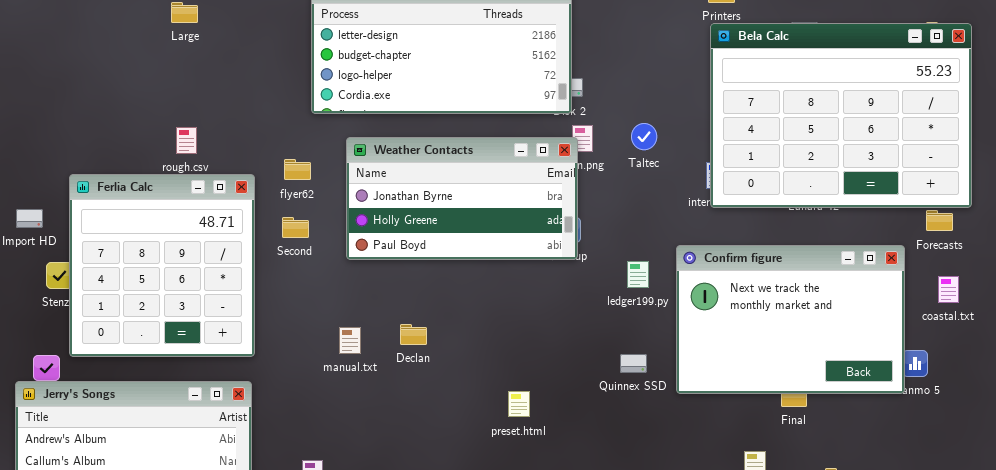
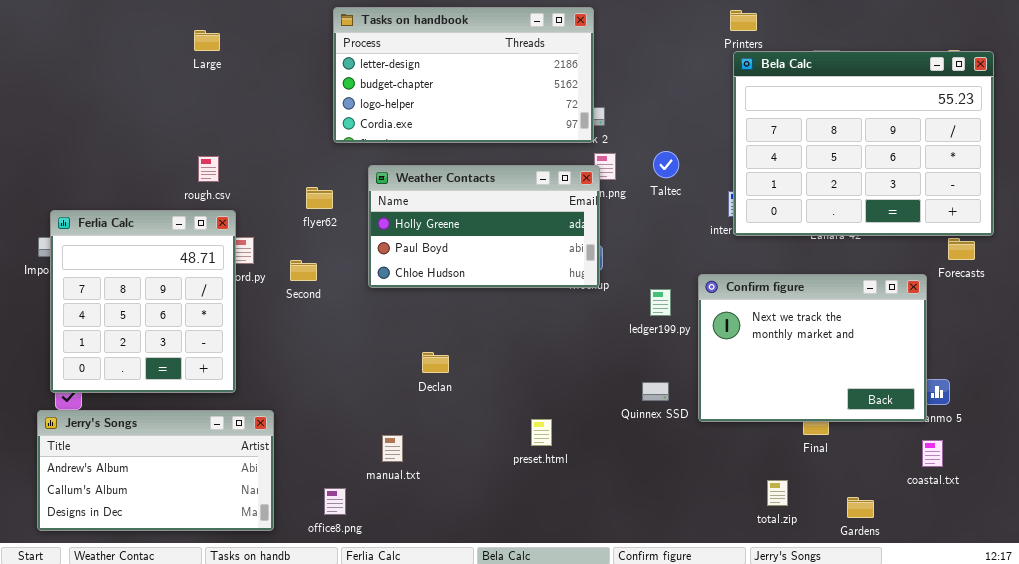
Weather Contacts: [346,137,578,260] -> [368,165,600,288], scrolled down 1 row
Ferlia Calc: [69,174,255,357] -> [50,210,236,393], moved
Second: [282,217,309,238] -> [290,260,317,281], moved
coastal.txt: [938,276,959,303] -> [922,440,943,467], moved
manual.txt: [339,327,361,354] -> [382,435,403,462], moved

